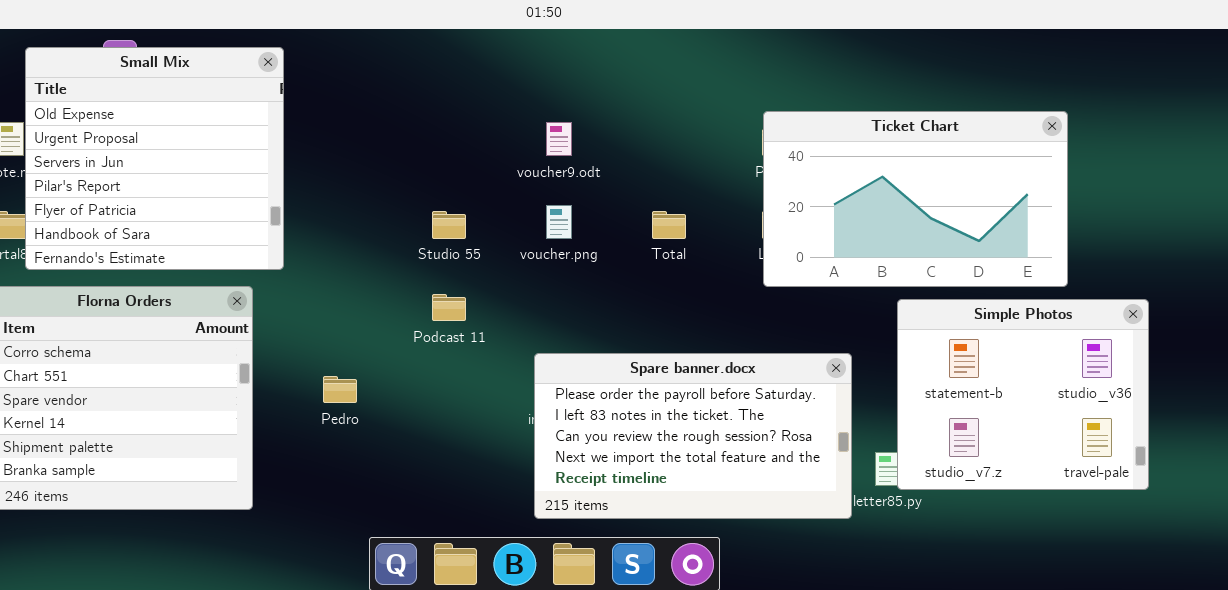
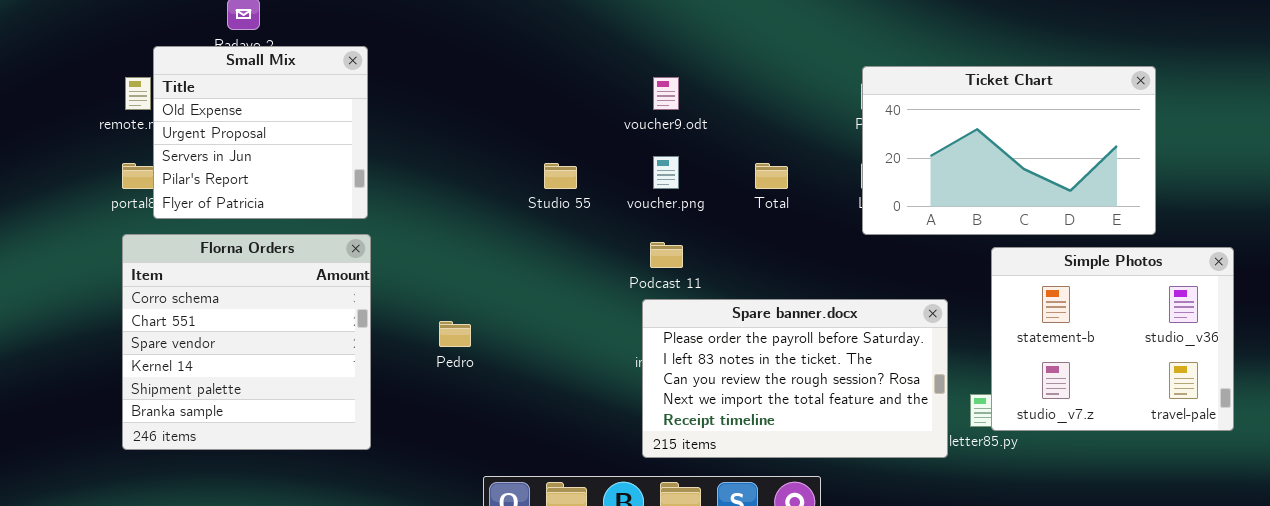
Small Mix: [25,47,284,270] -> [153,46,368,219], resized
Podcast 11: [432,294,466,321] -> [650,242,683,268], moved

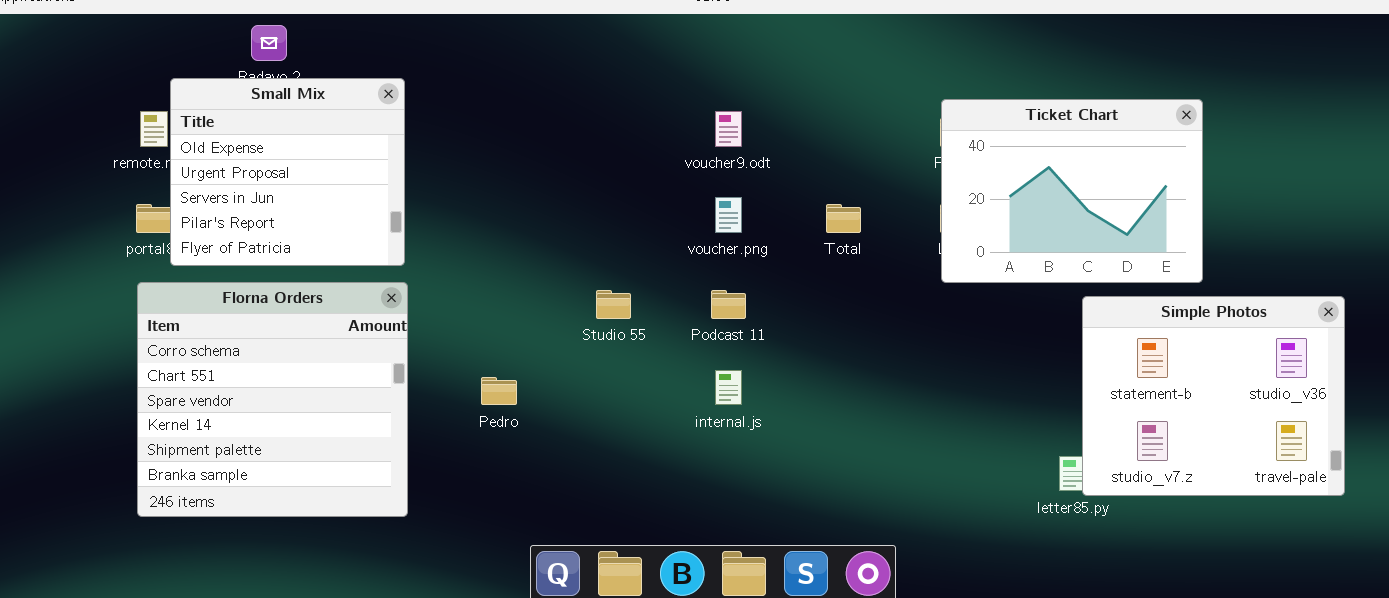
Ticket Chart: [862,66,1156,235] -> [941,99,1203,283], resized
Studio 55: [544,163,577,189] -> [596,290,631,319], moved
Spare banner.docx: [642,299,948,458] -> none, closed

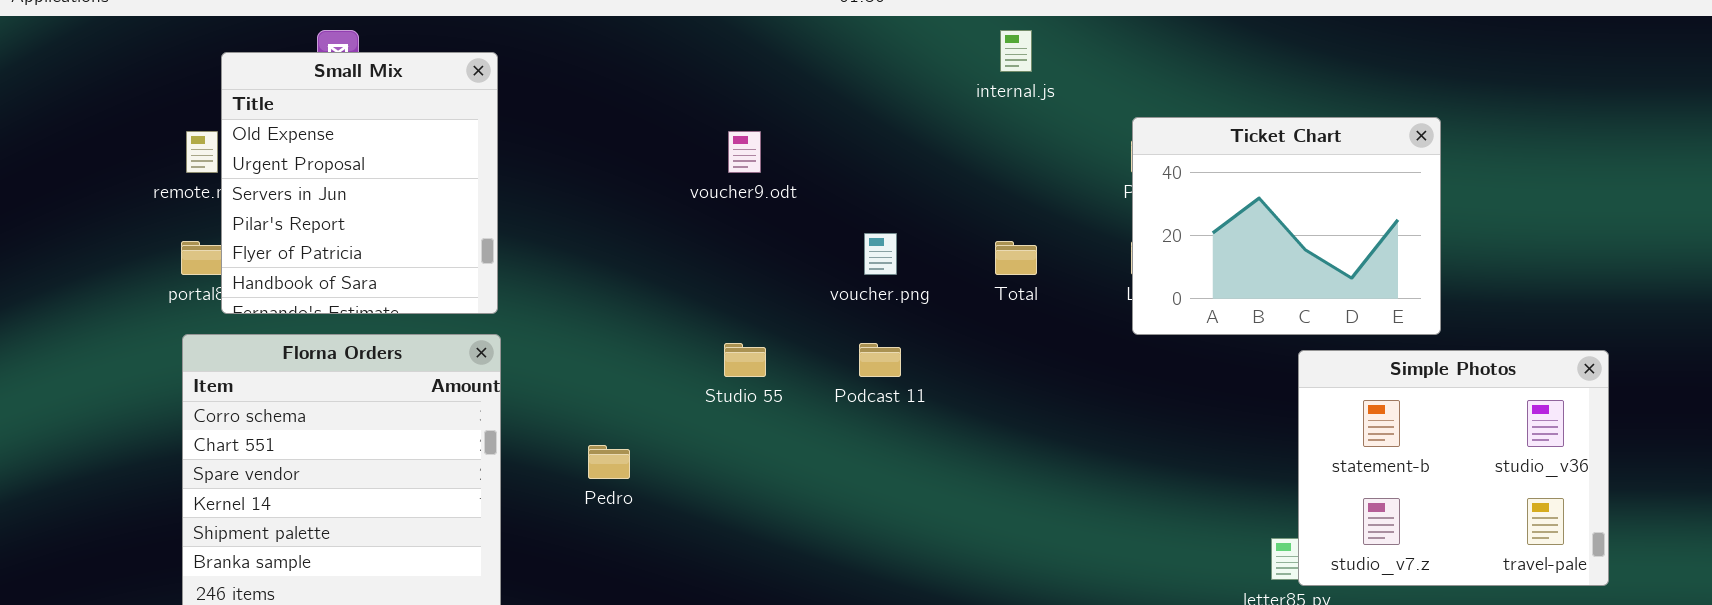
Small Mix: [170,78,405,266] -> [221,52,498,314], resized
voucher9.odt: [715,111,742,147] -> [728,131,761,173], moved
internal.js: [715,370,742,405] -> [1000,30,1032,72], moved

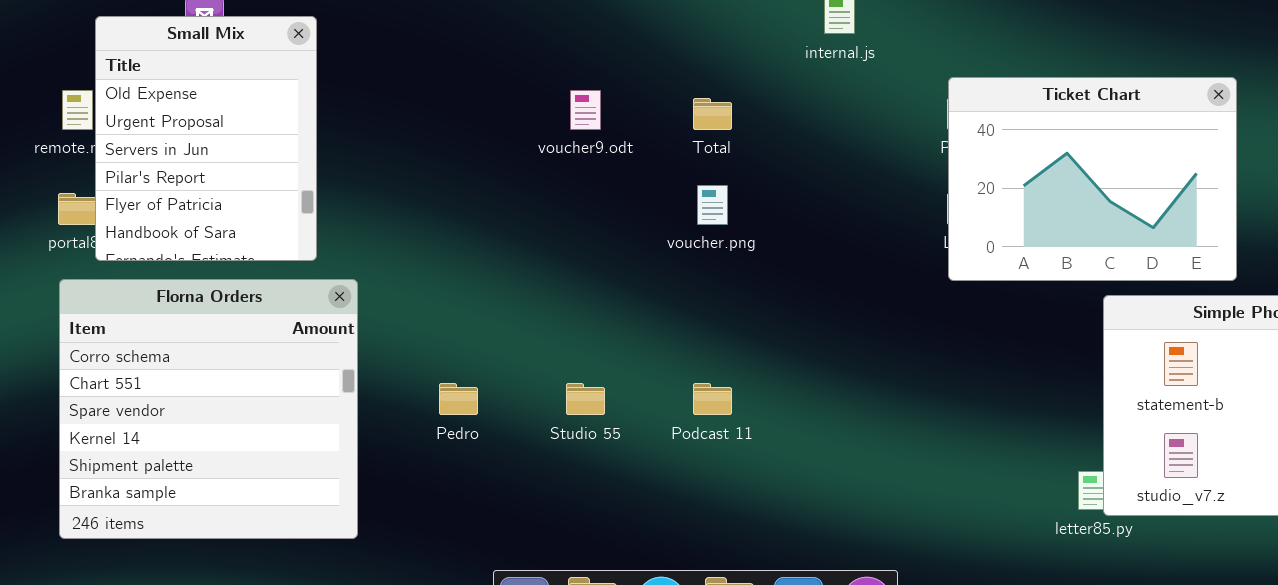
Small Mix: [221,52,498,314] -> [95,16,317,261], resized
Total: [995,241,1037,275] -> [693,98,732,130], moved
Studio 55: [724,343,766,377] -> [566,383,605,415], moved
Podcast 11: [859,343,901,377] -> [693,383,732,415], moved

